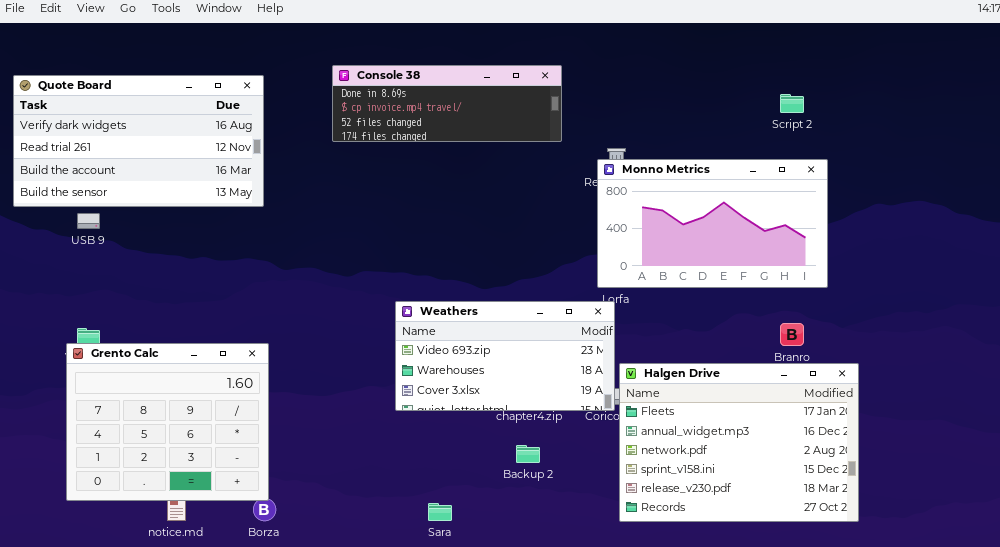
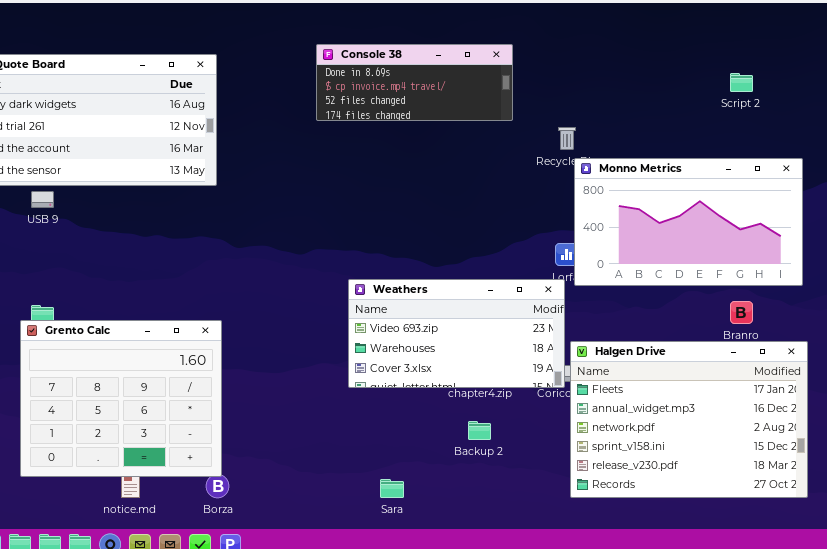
Console 38: [332,65,562,142] -> [316,44,513,121], resized
Monno Metrics: [597,159,828,288] -> [574,158,803,286], moved

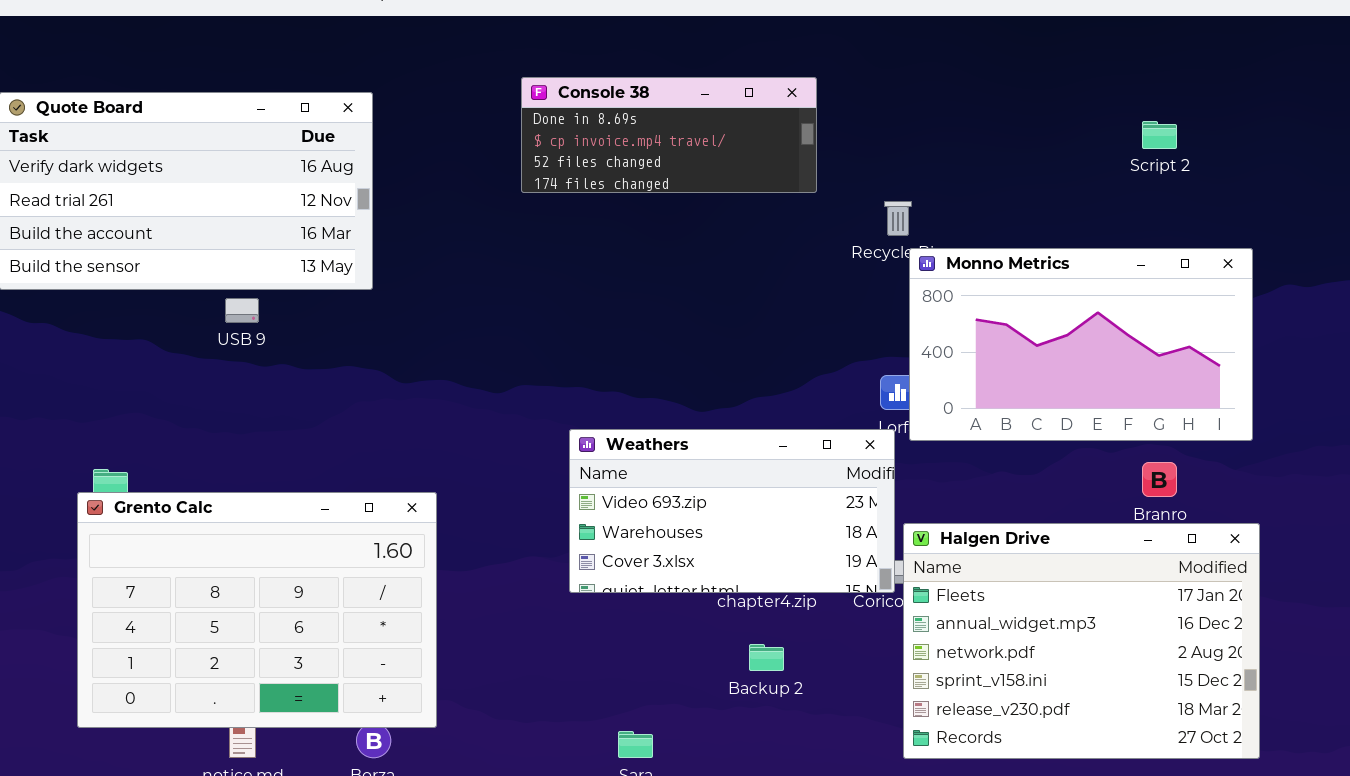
USB 9: [31,191,54,208] -> [225,298,259,323], moved
Grento Calc: [20,320,222,477] -> [77,492,437,728], resized

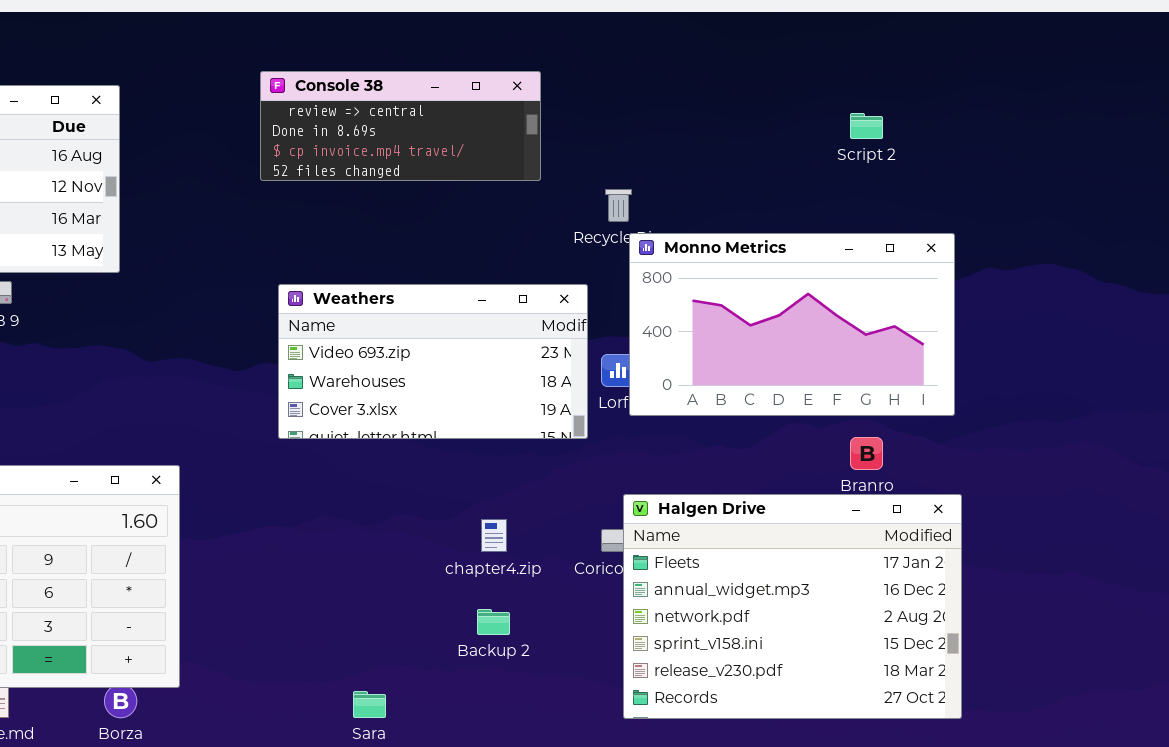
Console 38: [521,77,817,193] -> [260,71,541,181], scrolled up 1 row
Weathers: [569,429,895,593] -> [278,284,588,439], moved

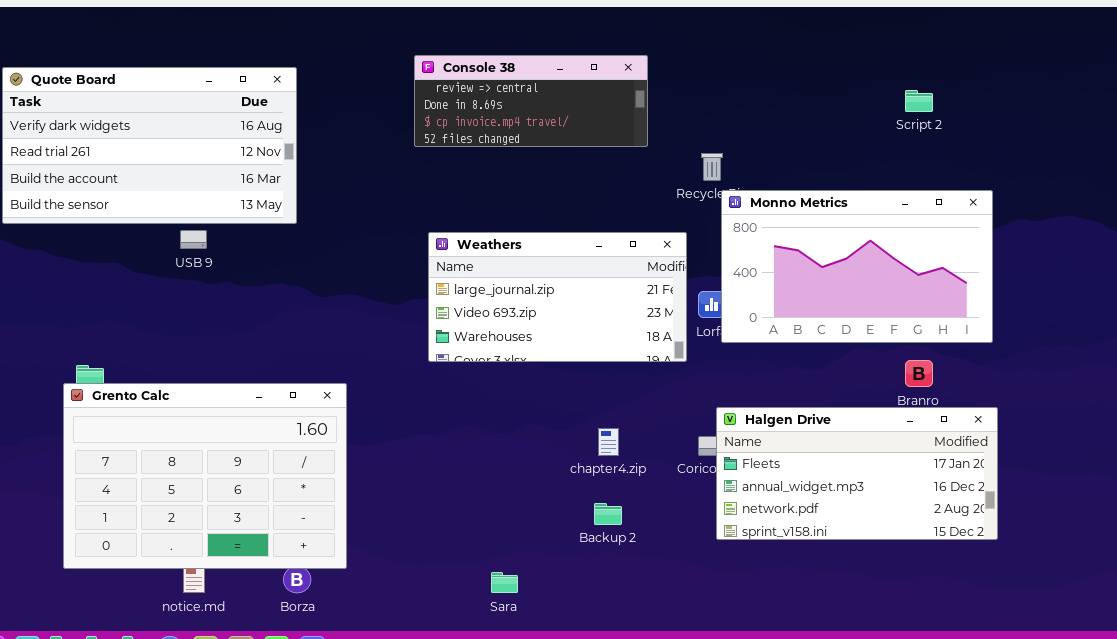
Weathers: [278,284,588,439] -> [428,232,687,362], scrolled up 1 row
Halgen Drive: [623,494,962,719] -> [716,407,998,540], resized

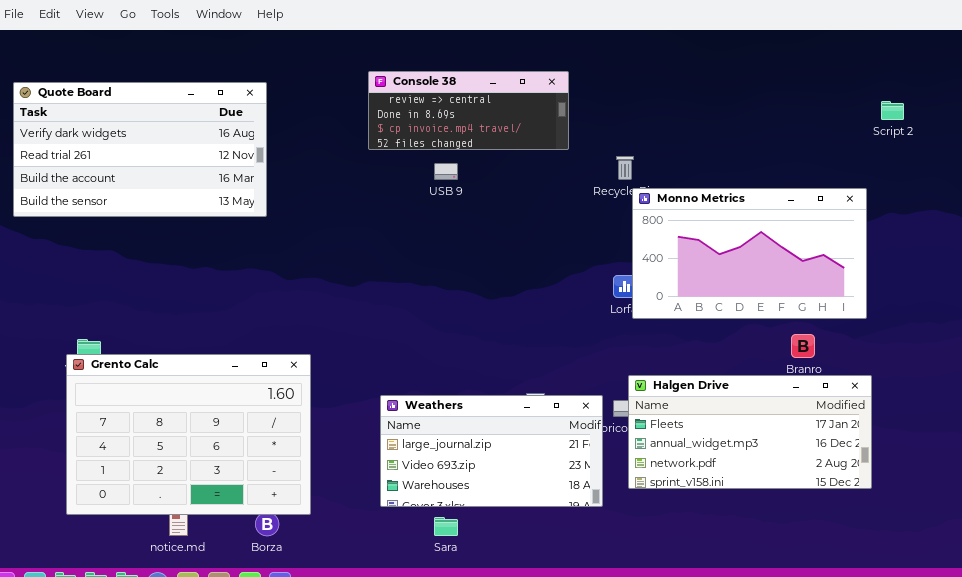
Script 2: [905,90,933,112] -> [881,101,904,120], moved
USB 9: [180,230,207,249] -> [434,163,458,180], moved
Weathers: [428,232,687,362] -> [380,395,603,507], moved

